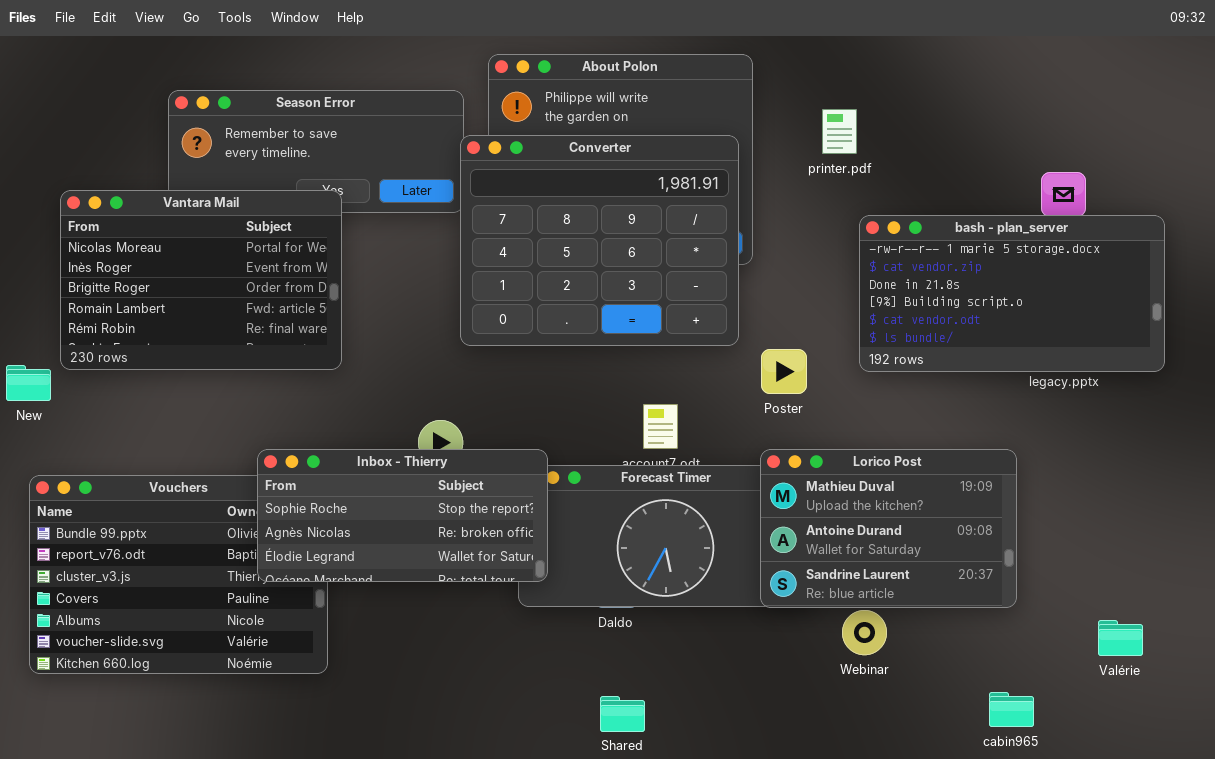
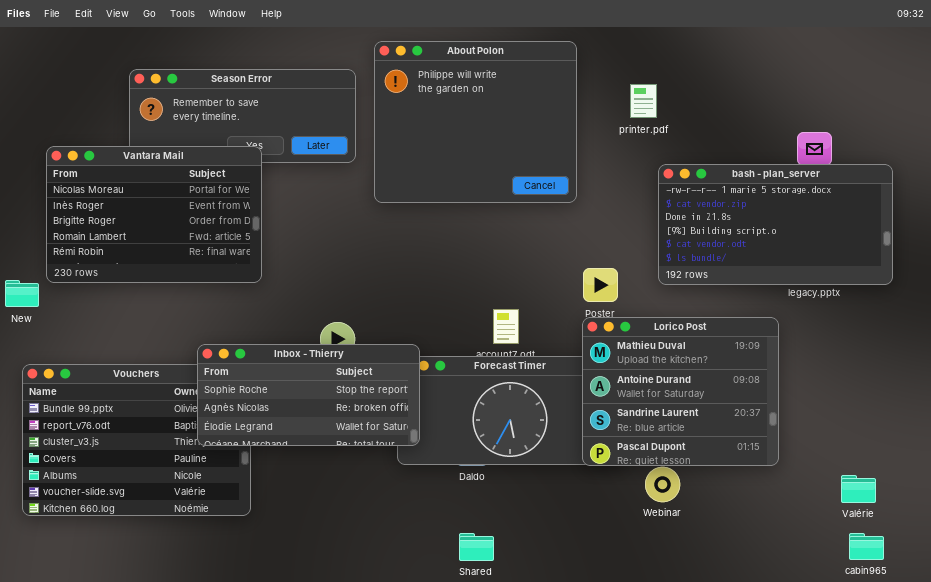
Converter: [460,135,739,346] -> none, closed
Lorico Post: [760,449,1017,608] -> [582,317,779,466], resized
cabin965: [989,692,1034,727] -> [849,533,884,560], moved

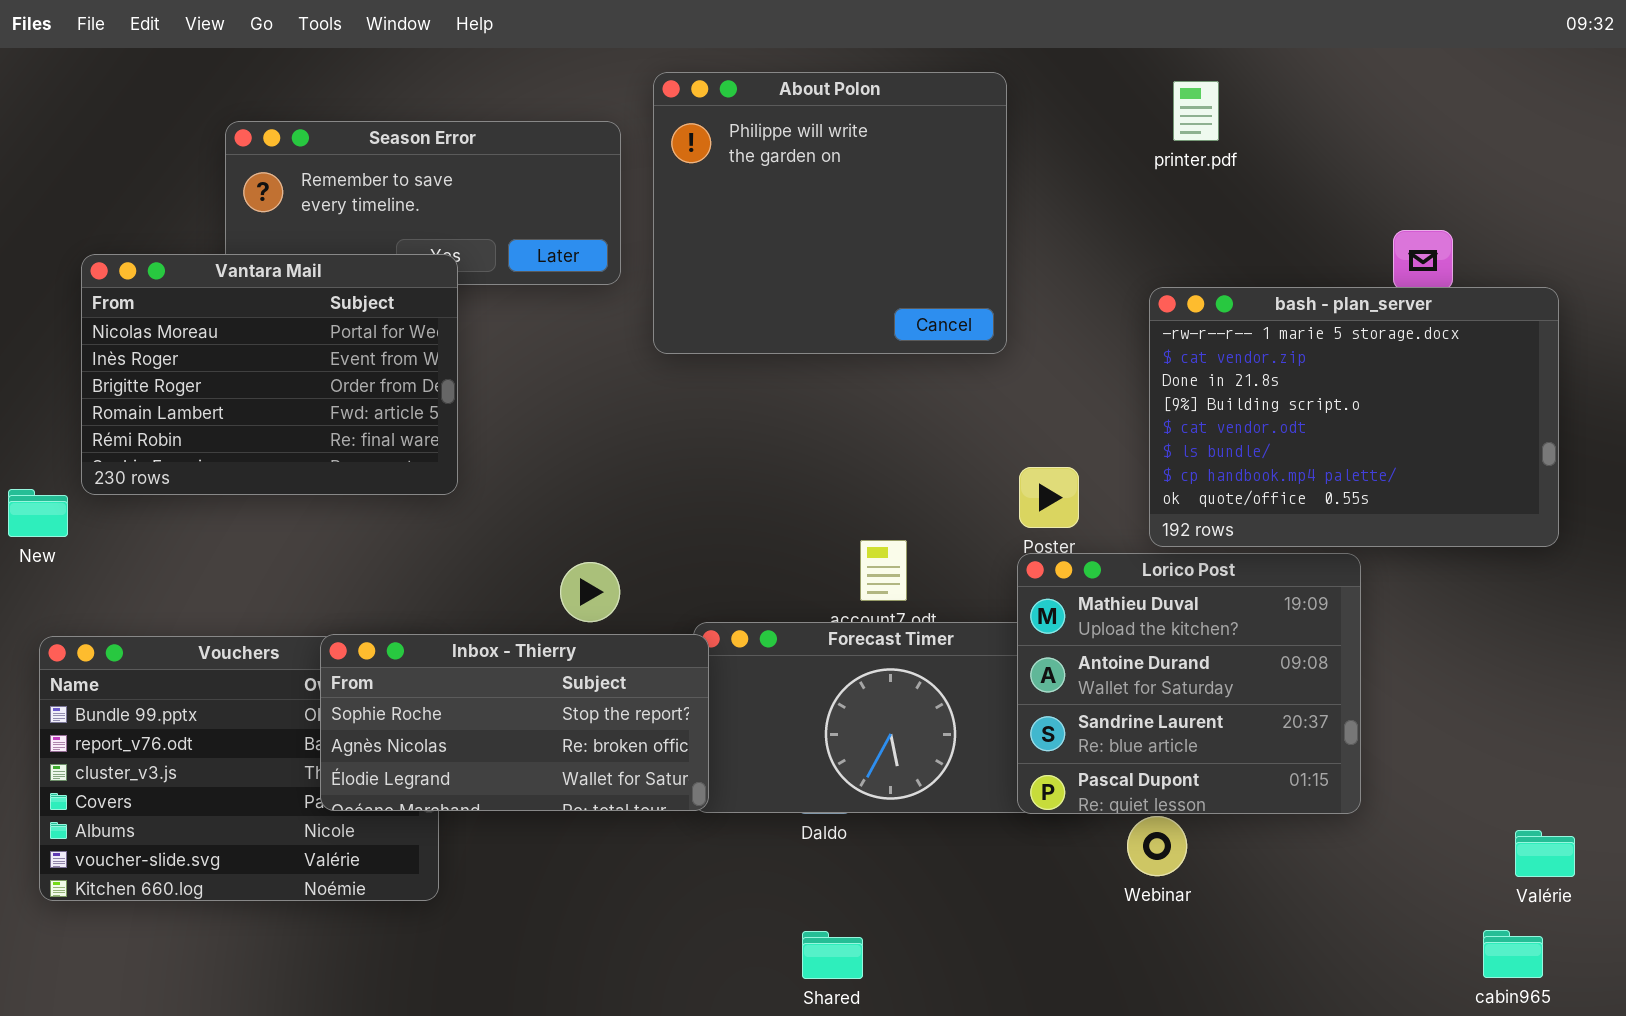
printer.pdf: [630,84,657,118] -> [1173,81,1219,141], moved
bash - plan_server: [658,164,893,285] -> [1149,287,1559,547], resized
Inbox - Thierry: [197,344,420,446] -> [320,634,709,811], moved
Valérie: [841,475,876,503] -> [1515,830,1575,877], moved

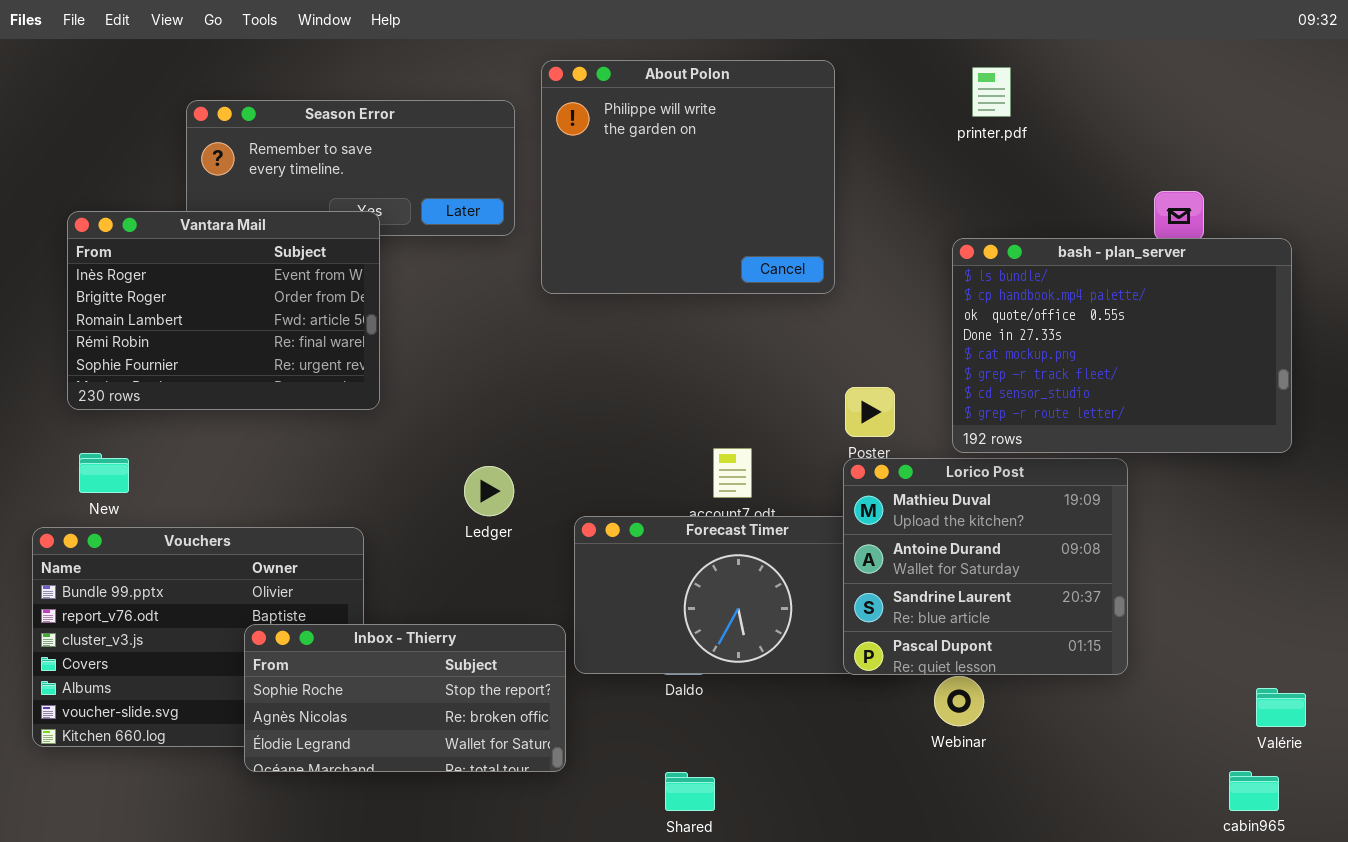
Vantara Mail: [81,254,458,495] -> [67,211,380,410], scrolled down 1 row
bash - plan_server: [1149,287,1559,547] -> [952,238,1292,453], scrolled down 5 rows
New: [8,489,68,537] -> [79,453,129,493], moved
Inbox - Thierry: [320,634,709,811] -> [244,624,566,772], moved

